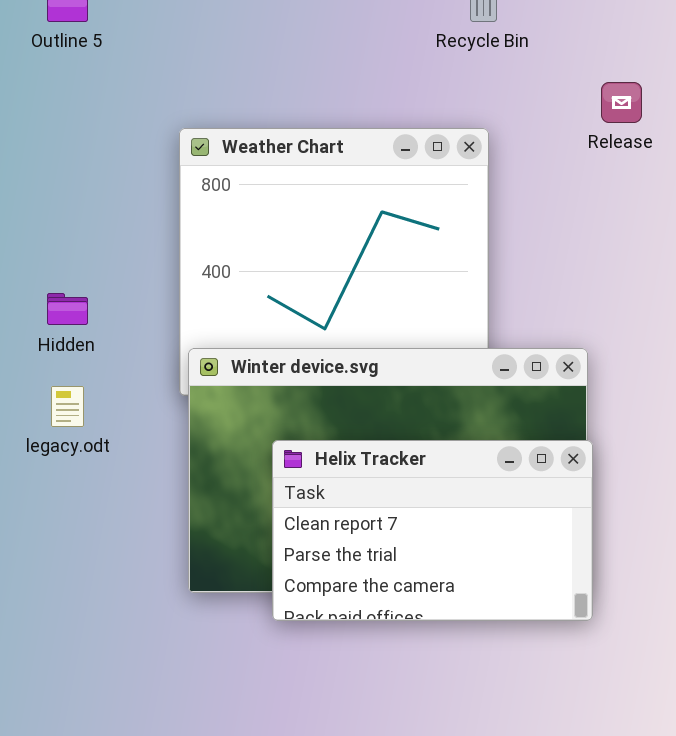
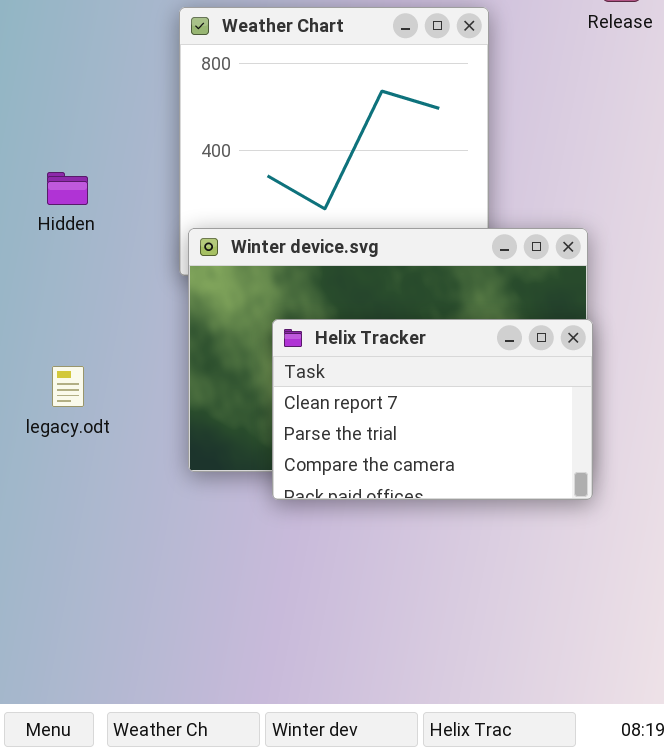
legacy.odt: [51,386,84,427] -> [52,366,84,407], moved

